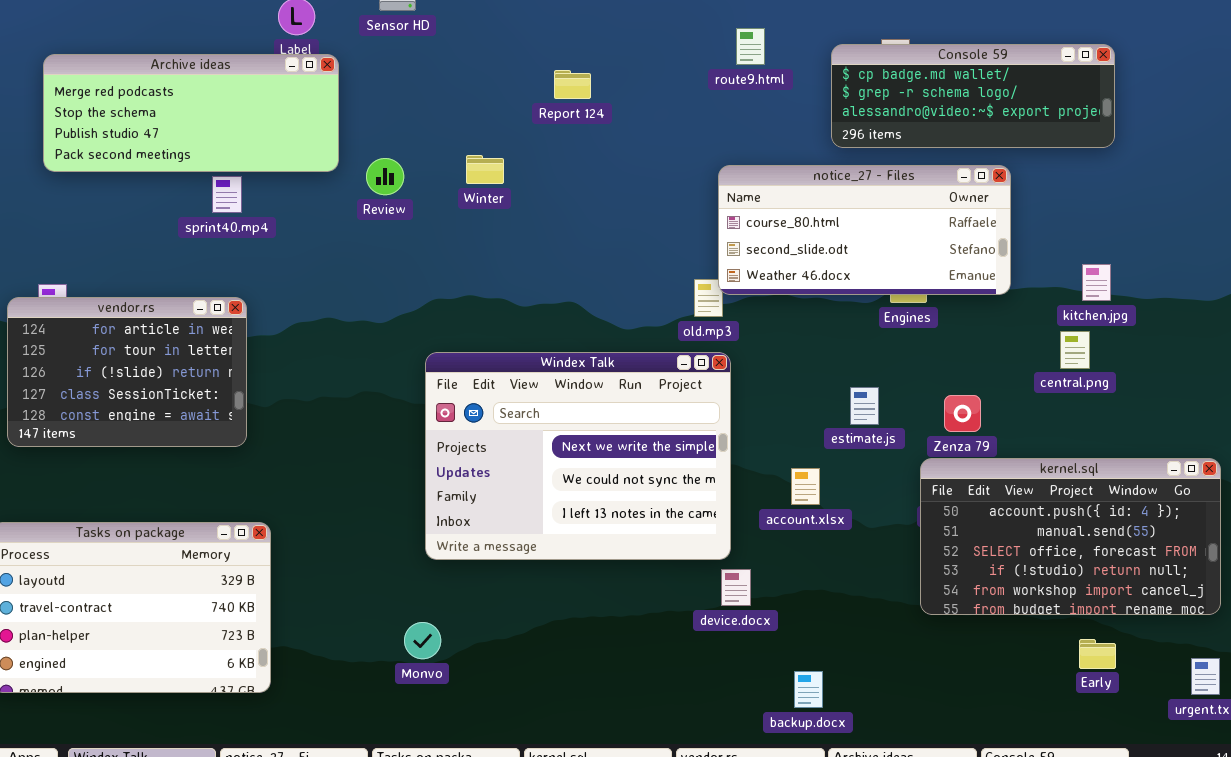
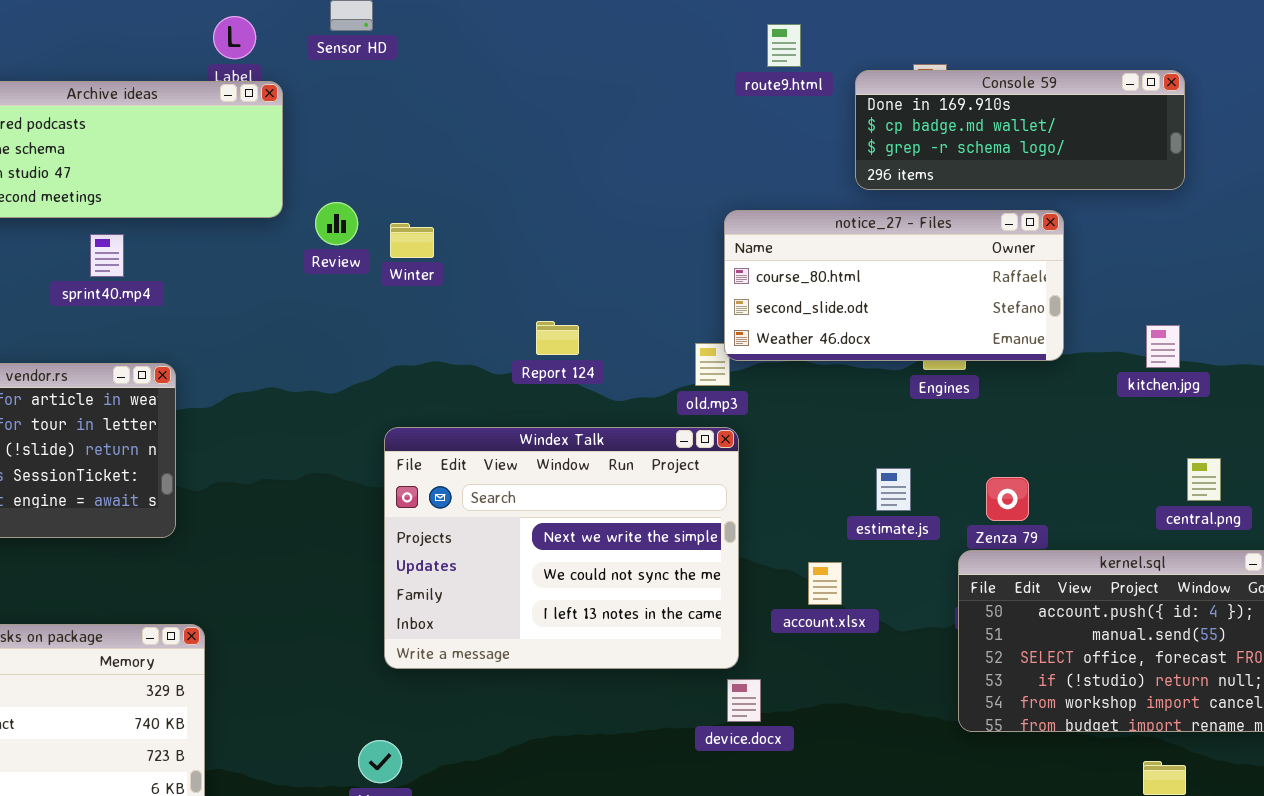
route9.html: [736,28,765,65] -> [767,24,801,67], moved
Console 59: [831,44,1115,148] -> [855,70,1185,190], scrolled up 1 row
Report 124: [554,70,591,99] -> [536,321,579,355], moved
Winter: [466,155,504,184] -> [390,223,434,258], moved
sprint40.mp4: [212,176,242,213] -> [90,234,124,277], moved
central.png: [1060,331,1090,369] -> [1187,458,1221,501], moved

